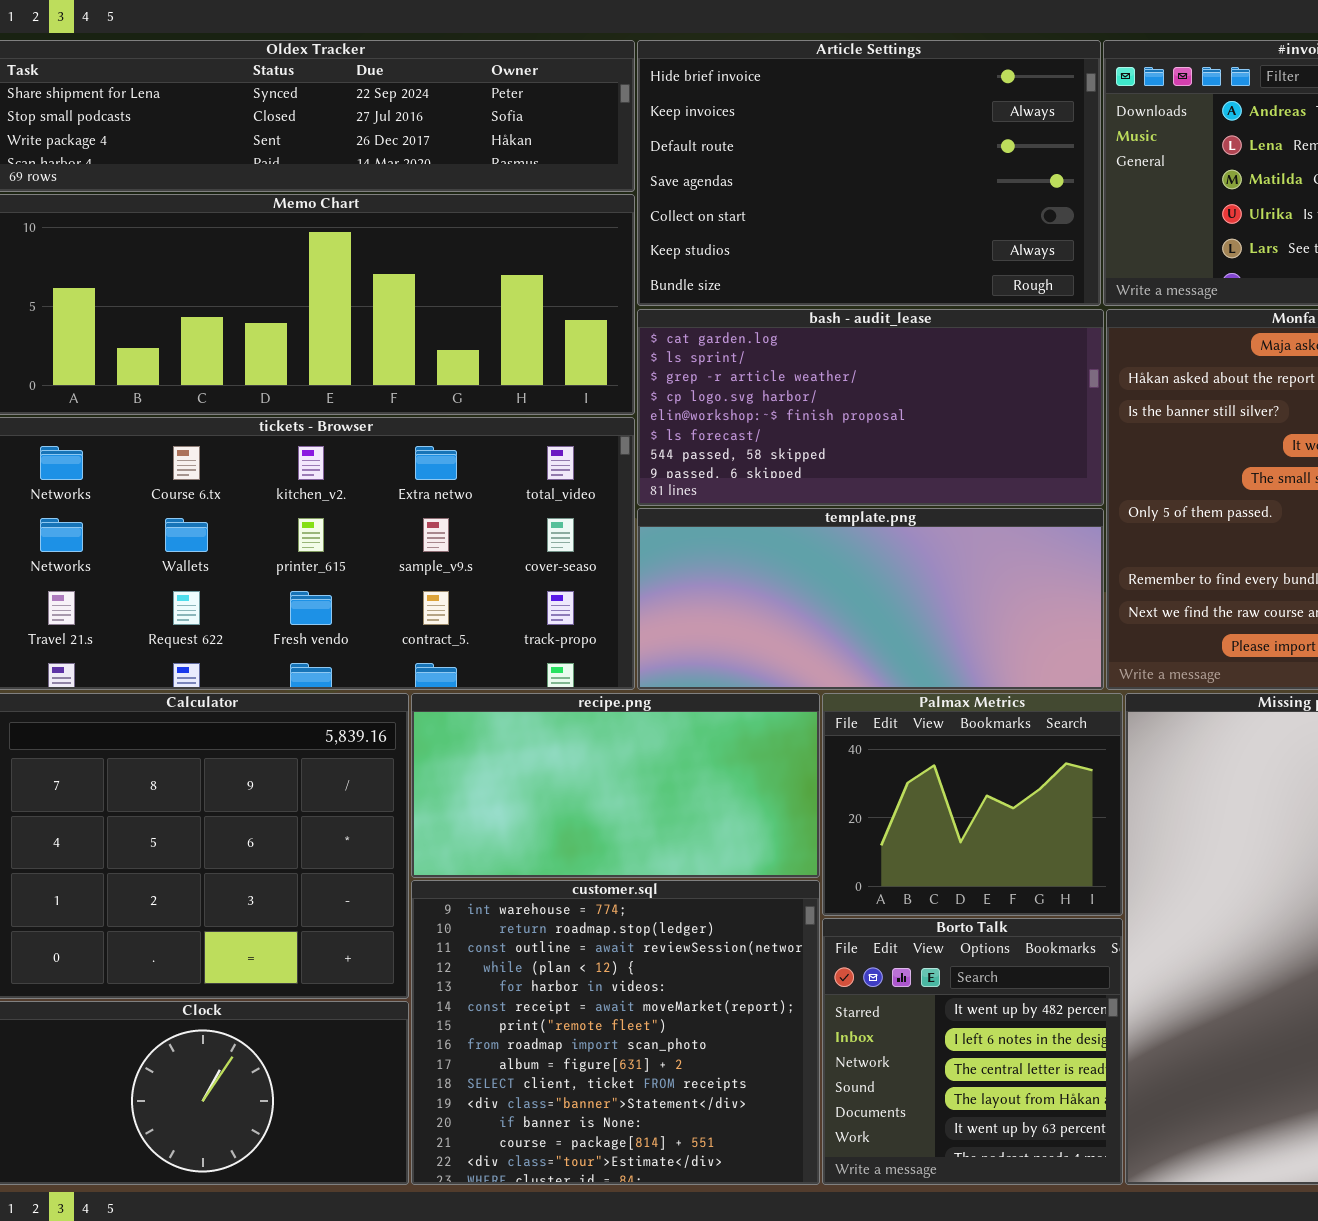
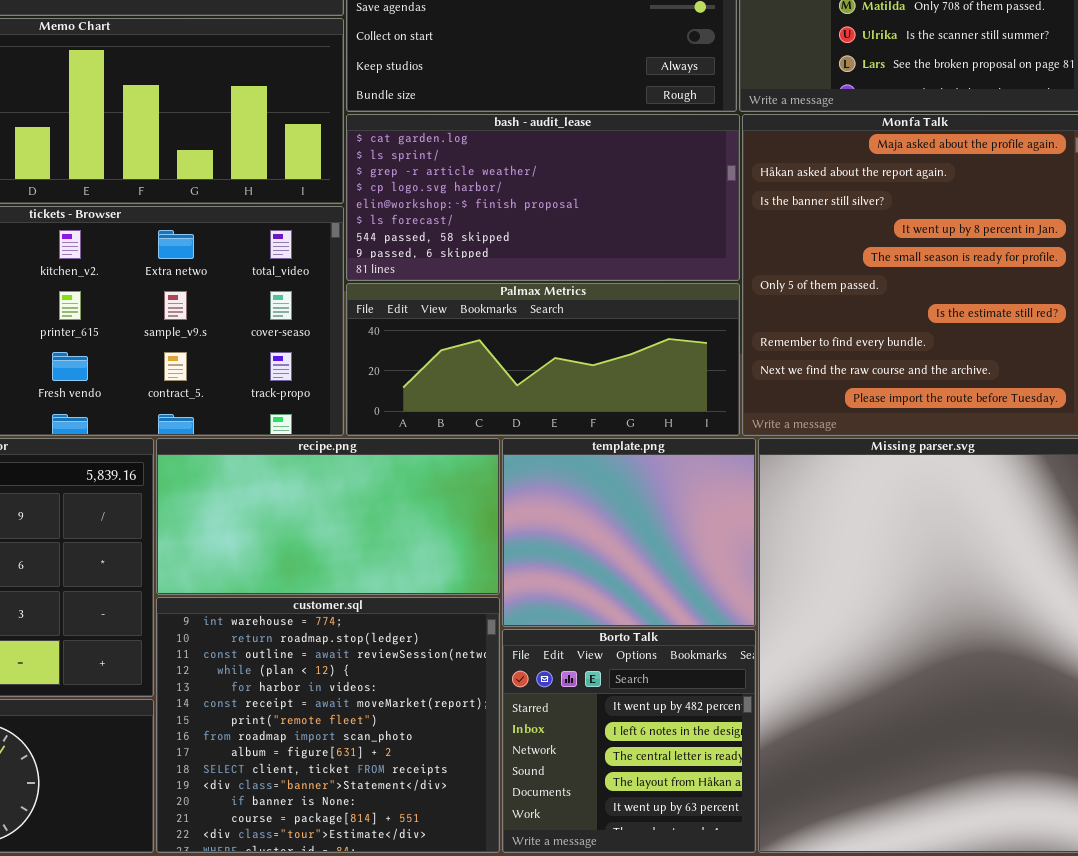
template.png: [637,508,1104,690] -> [502,438,756,627], moved, resized
Palmax Metrics: [822,693,1123,916] -> [346,283,740,436], moved, resized

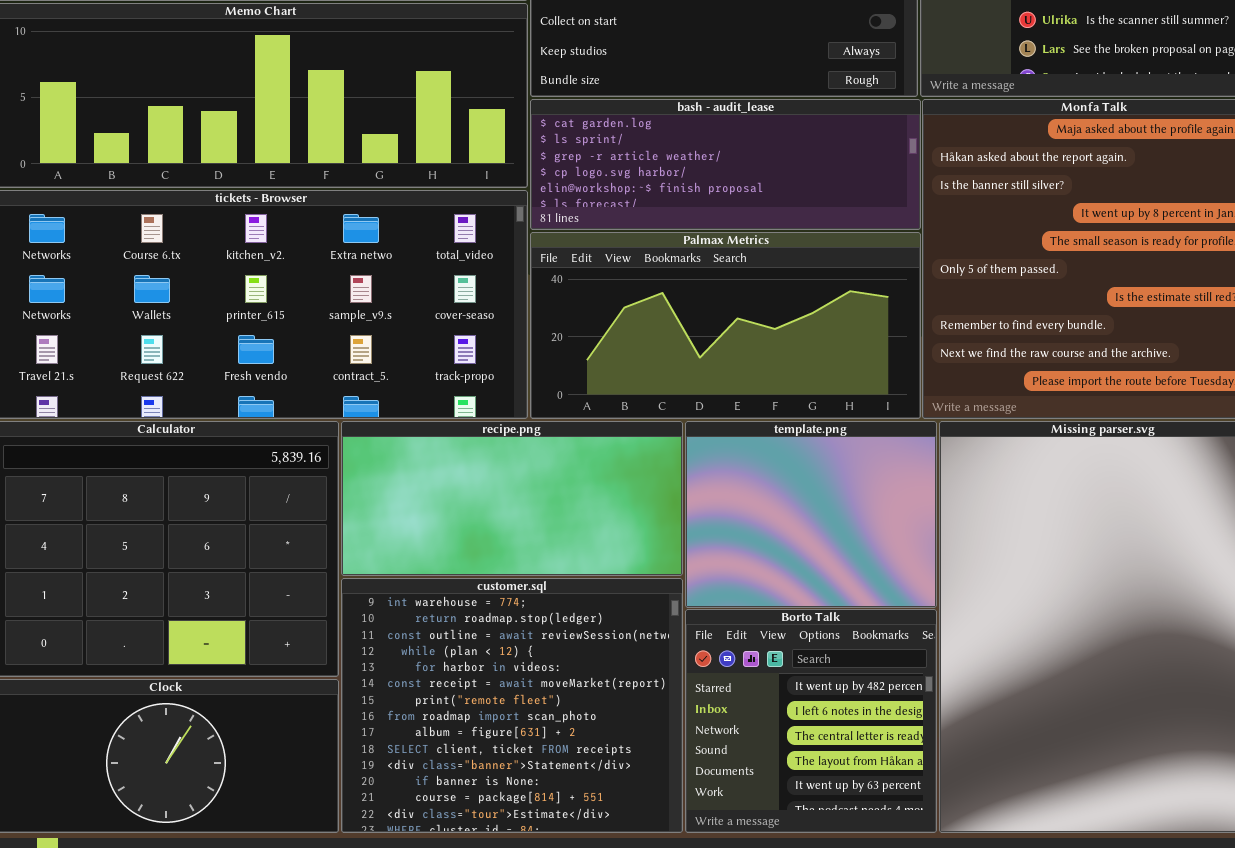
bash - audit_lease: [346,114,740,281] -> [530,99,921,230], resized
Palmax Metrics: [346,283,740,436] -> [530,232,921,419], resized

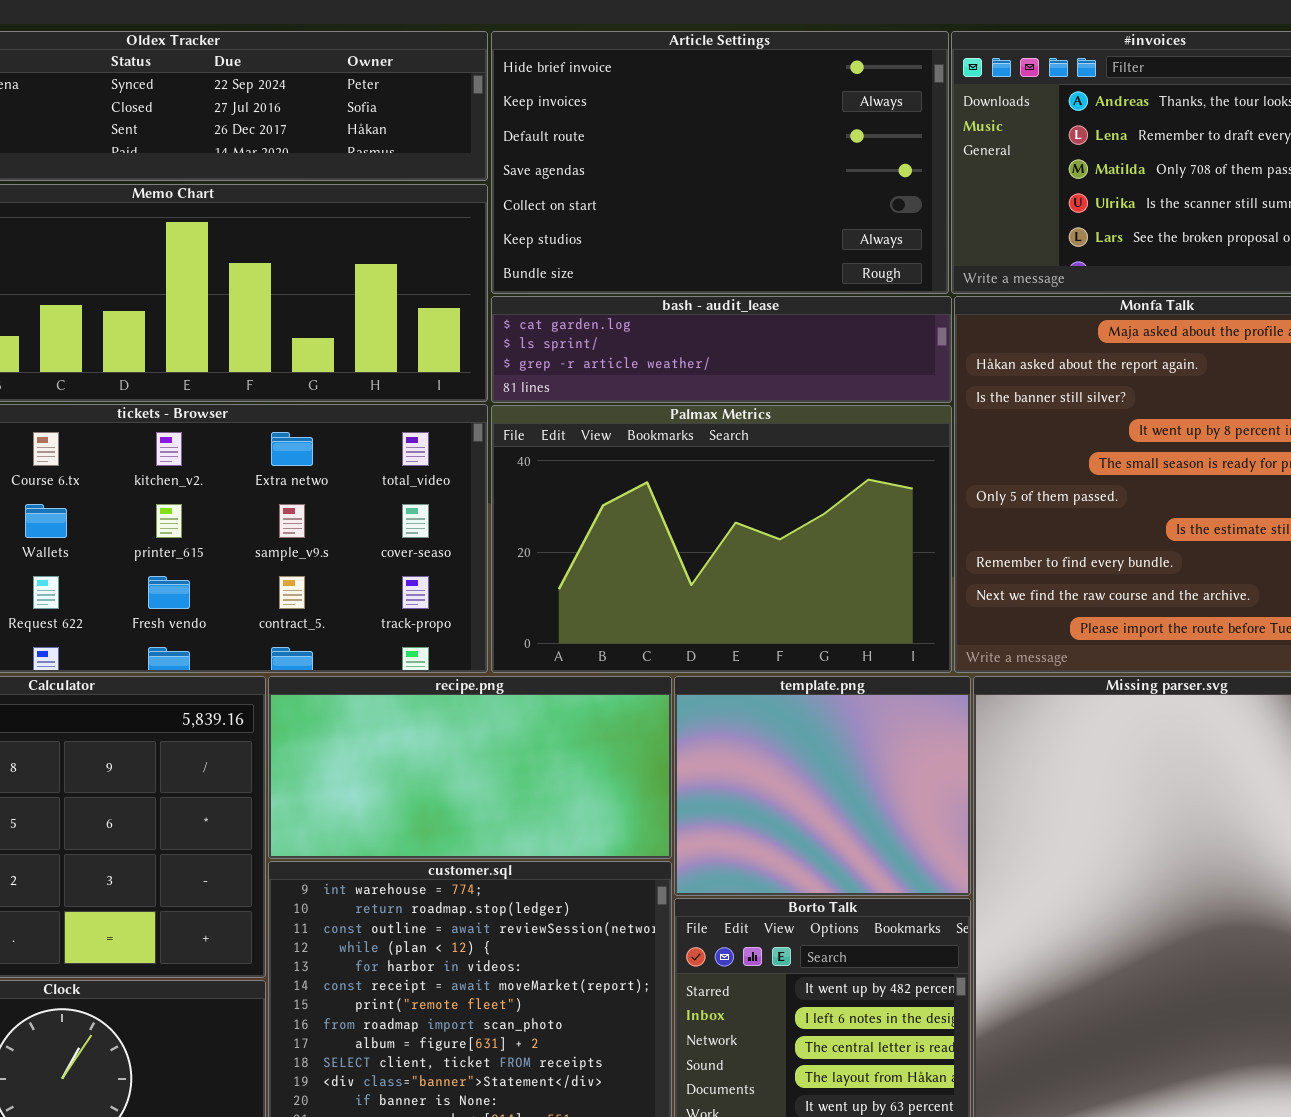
bash - audit_lease: [530,99,921,230] -> [491,296,952,403], resized
Palmax Metrics: [530,232,921,419] -> [491,405,952,673], resized

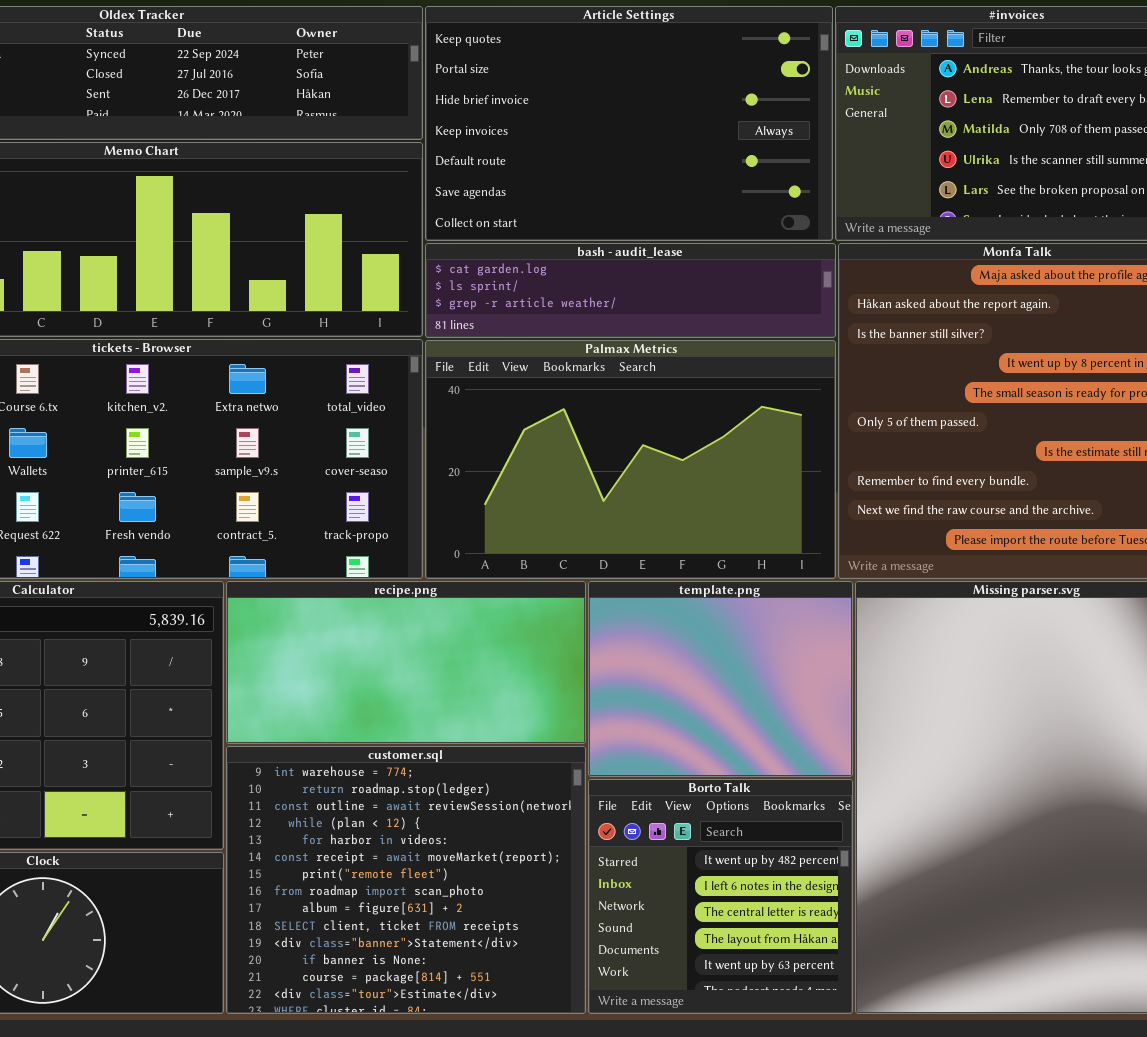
Article Settings: [491,31,949,294] -> [425,6,833,241], scrolled up 2 rows

